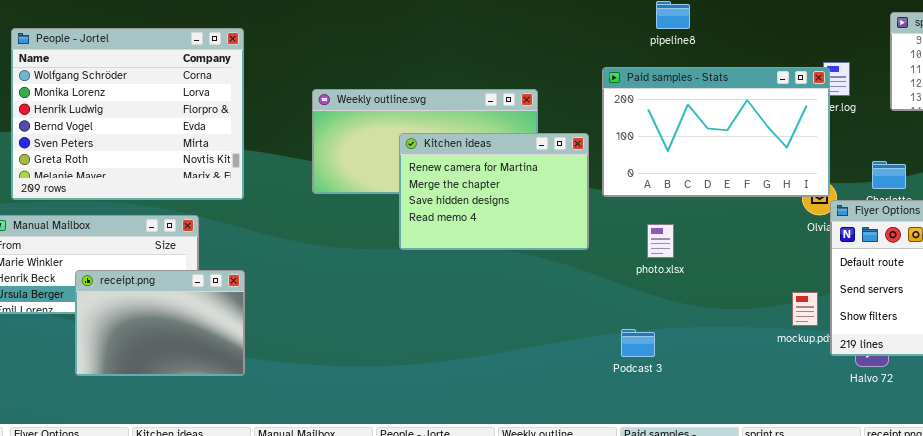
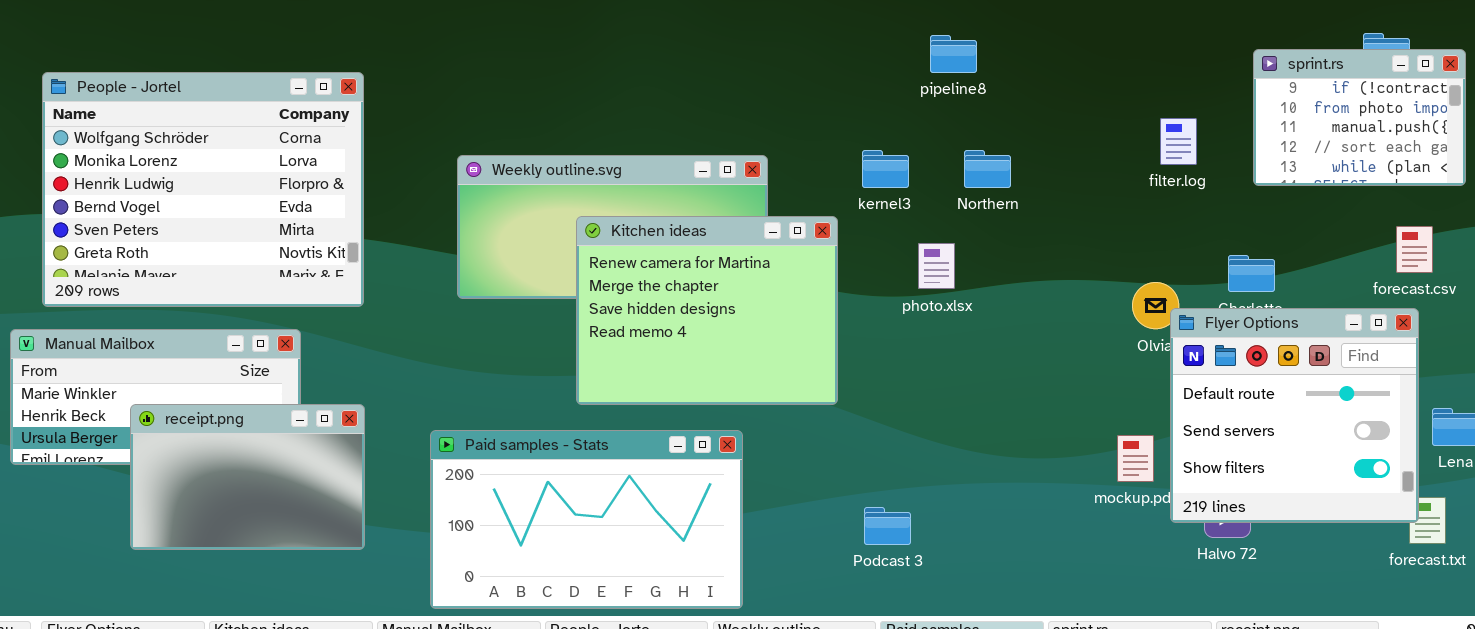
Paid samples - Stats: [602,67,830,197] -> [430,430,743,609], moved
Kitchen ideas: [399,133,589,250] -> [576,216,838,405], resized
photo.xlsx: [647,224,674,258] -> [918,243,955,289], moved
Podcast 3: [621,329,655,357] -> [864,507,911,545], moved

